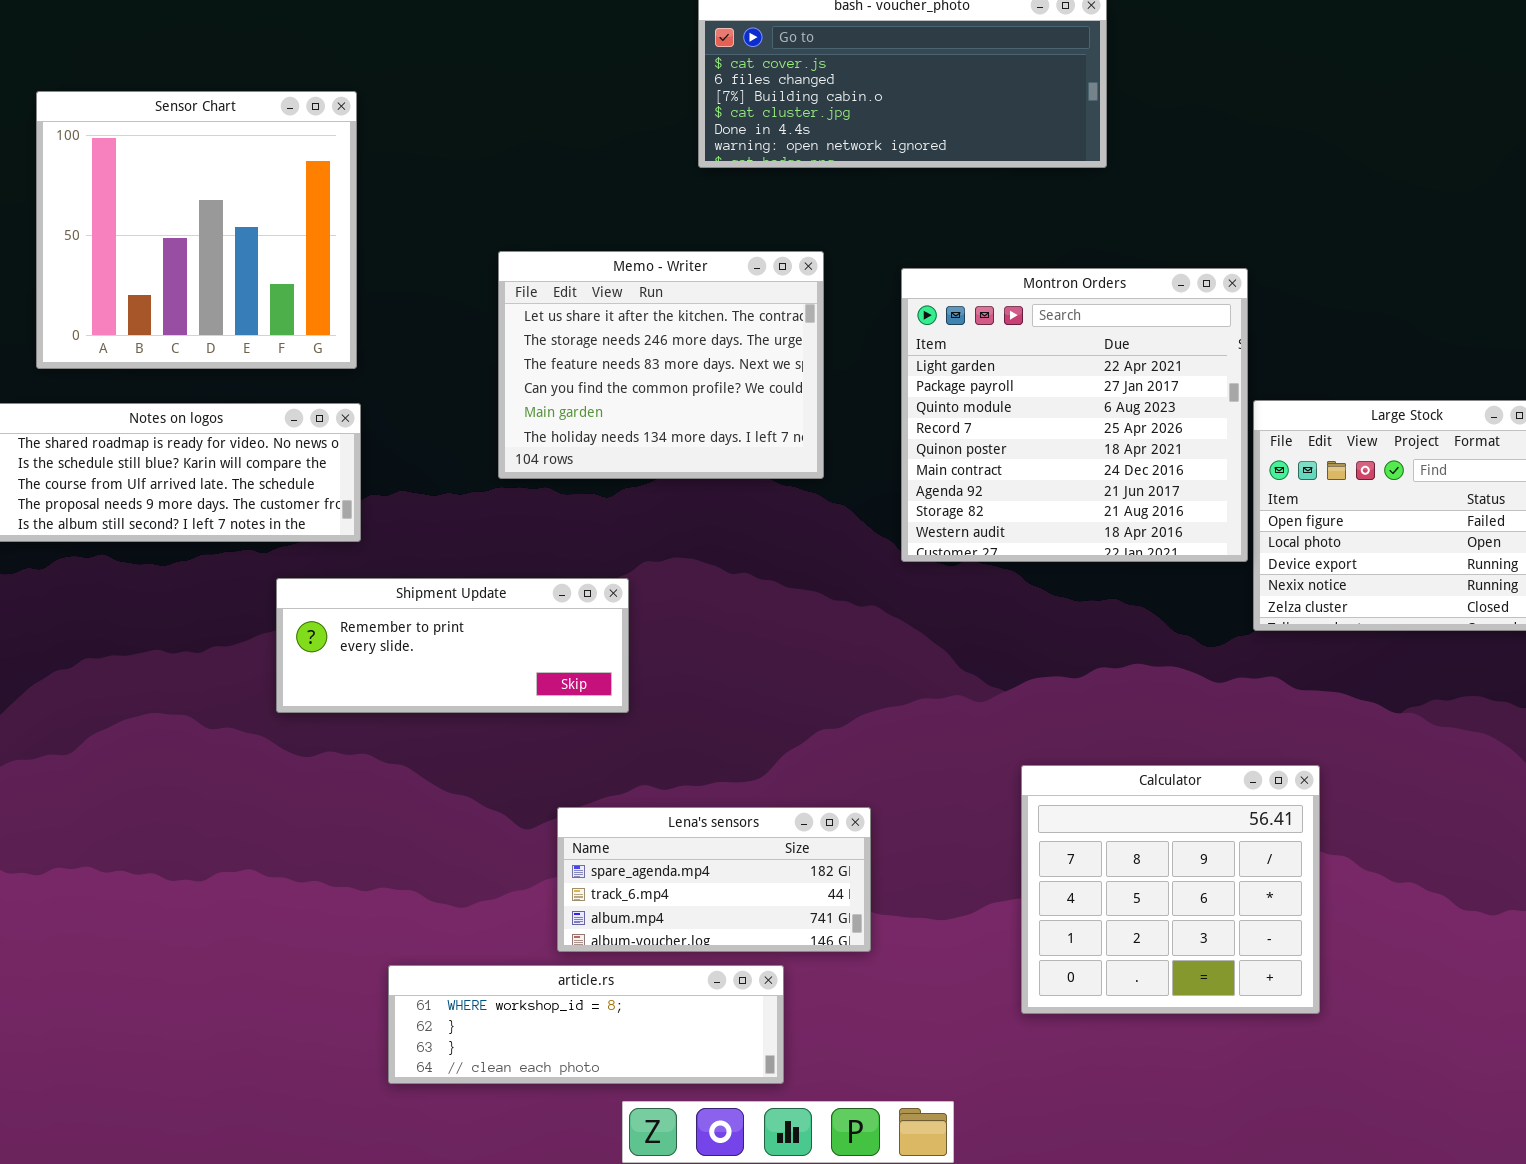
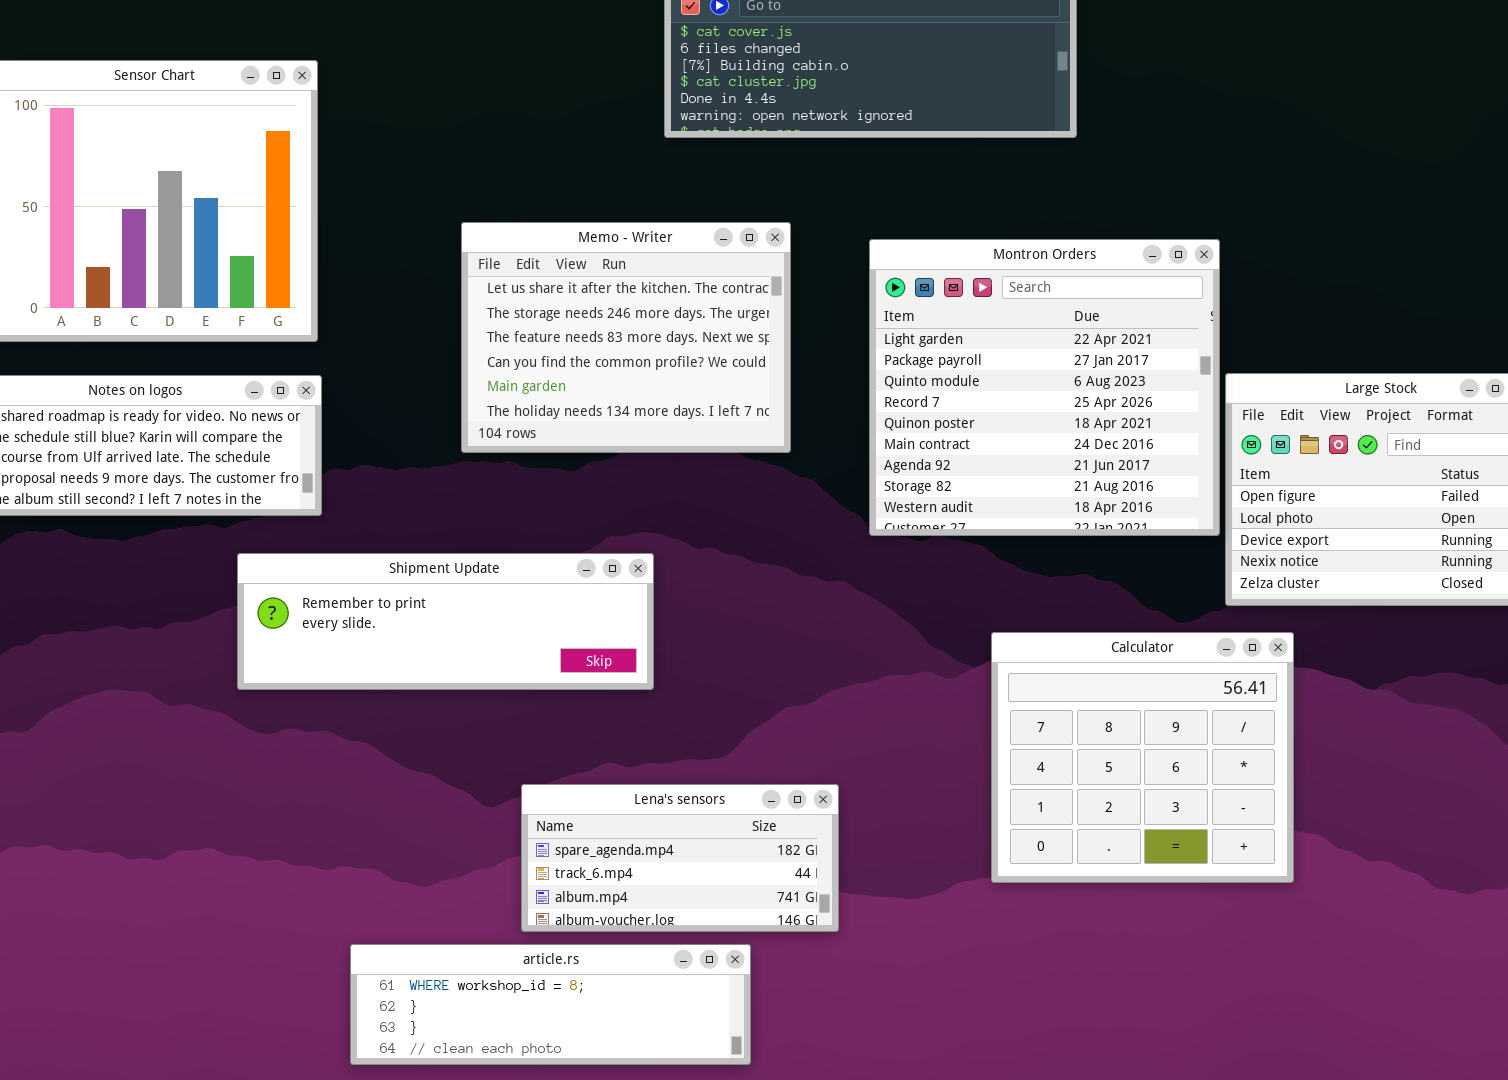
Shipment Update: [276,578,629,713] -> [237,553,654,690], resized
Calculator: [1021,765,1320,1014] -> [991,632,1294,883], moved

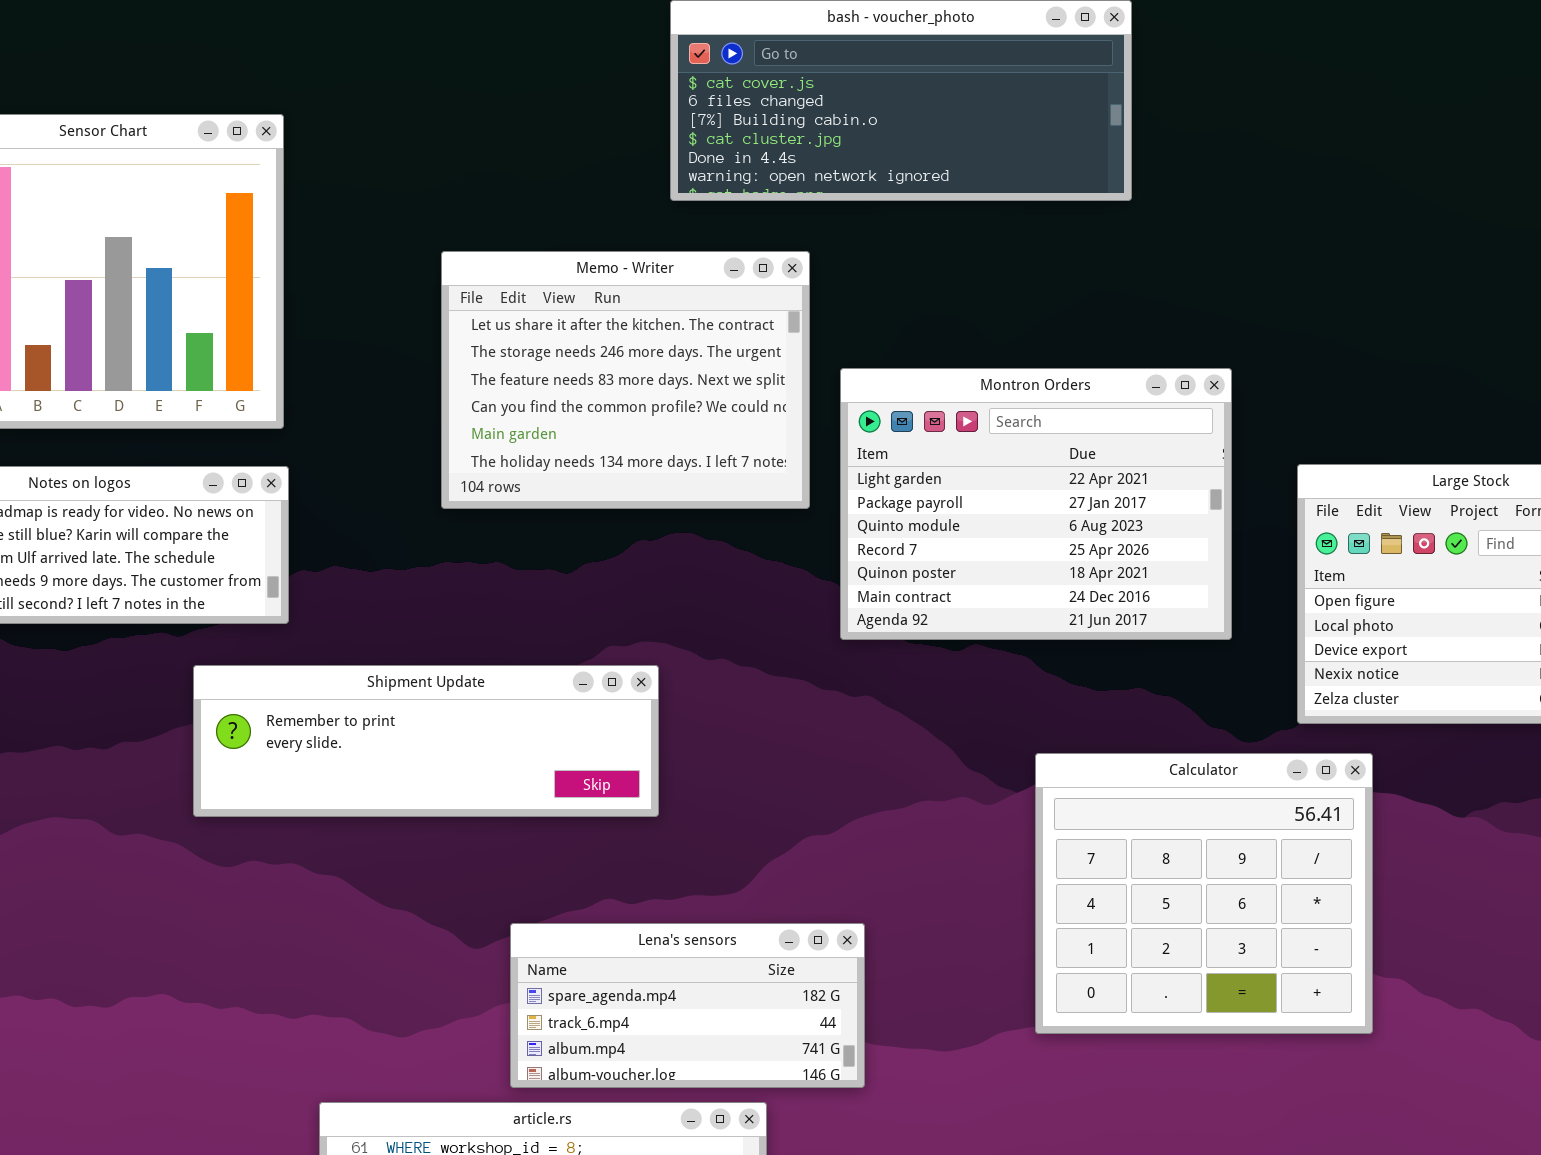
Memo - Writer: [461,222,791,453] -> [441,251,810,509], moved
Montron Orders: [869,239,1220,536] -> [840,368,1232,640], moved, resized

